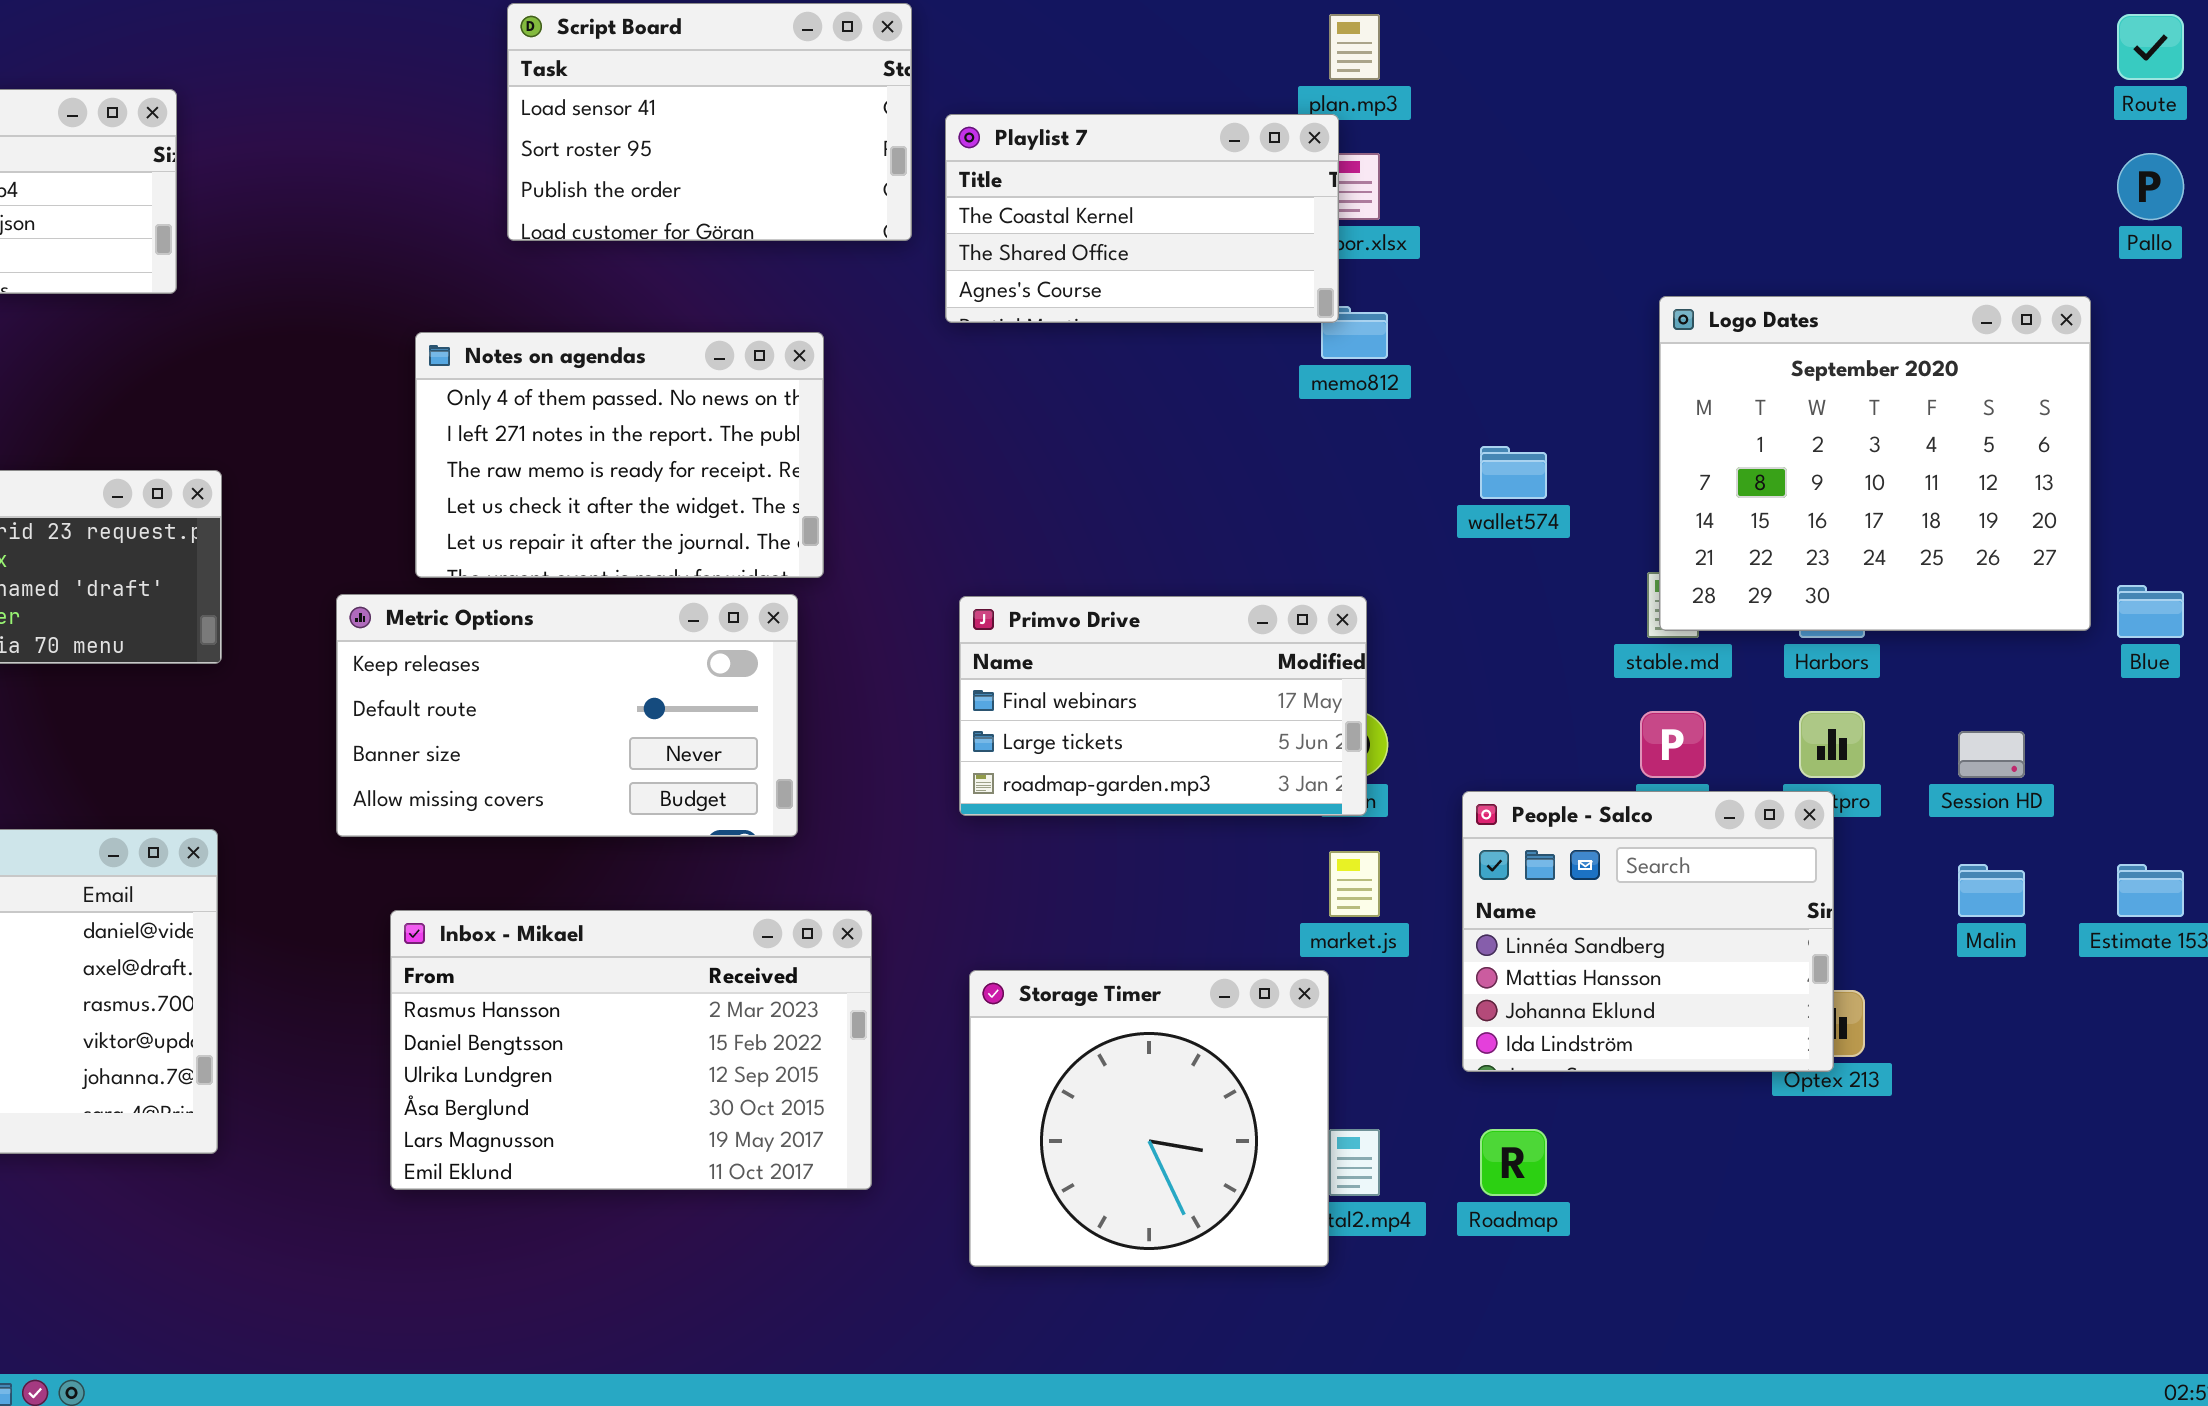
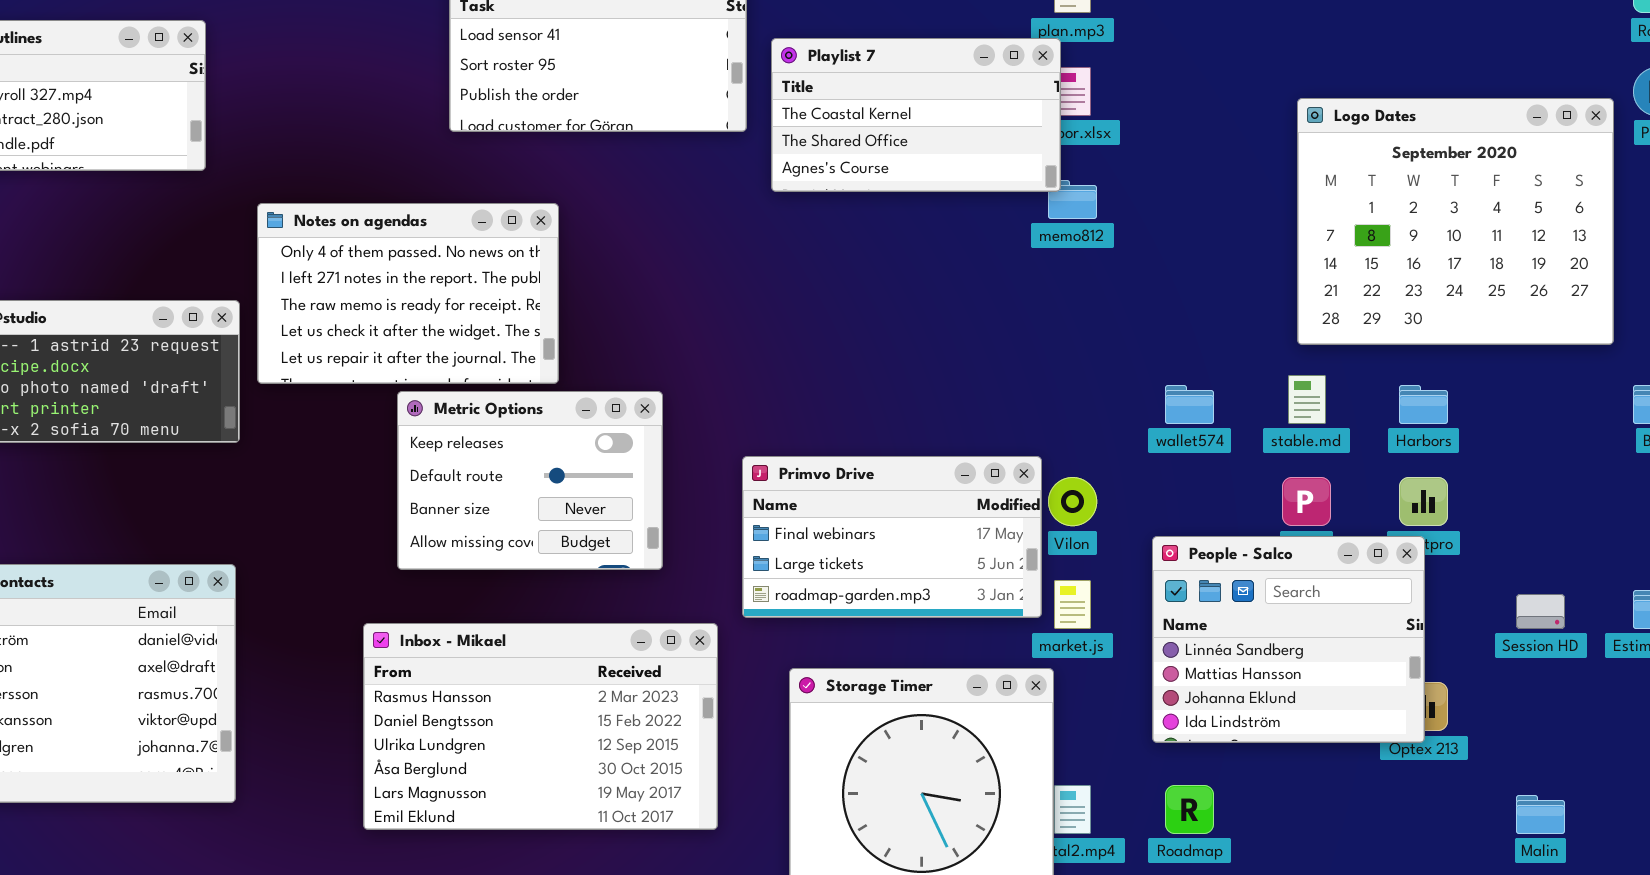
Logo Dates: [1659,296,2091,631] -> [1297,98,1614,345], moved
Notes on agendas: [415,332,824,578] -> [257,203,559,384], moved
wallet574: [1480,446,1547,499] -> [1165,385,1214,424], moved
Metric Options: [336,594,798,837] -> [397,391,663,570], resized
Primvo Drive: [959,596,1367,816] -> [742,456,1042,618], moved
Session HD: [1958,731,2025,778] -> [1516,594,1565,629], moved
Malin: [1958,864,2025,917] -> [1516,795,1565,834], moved

